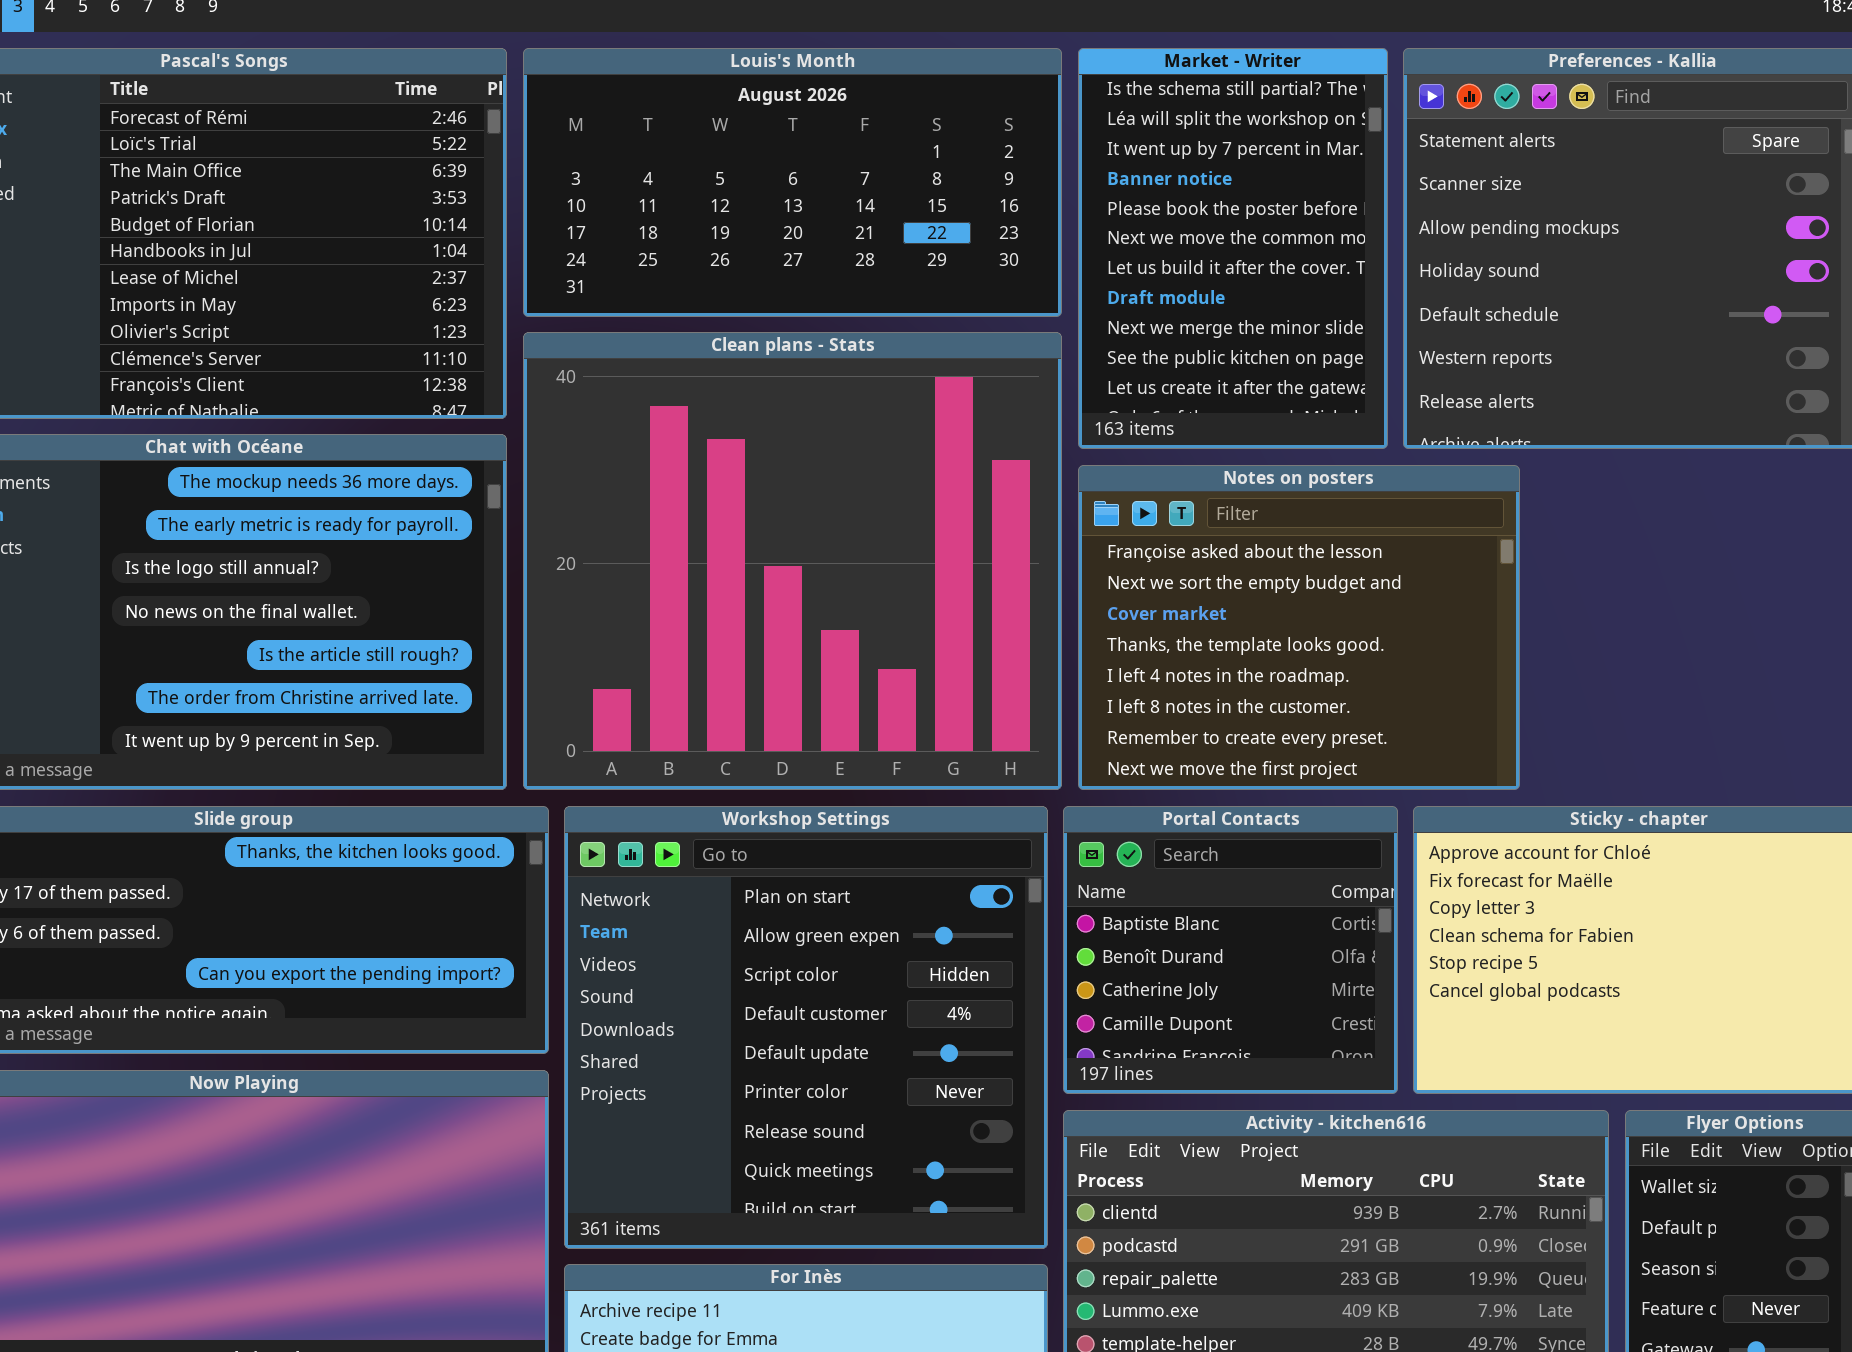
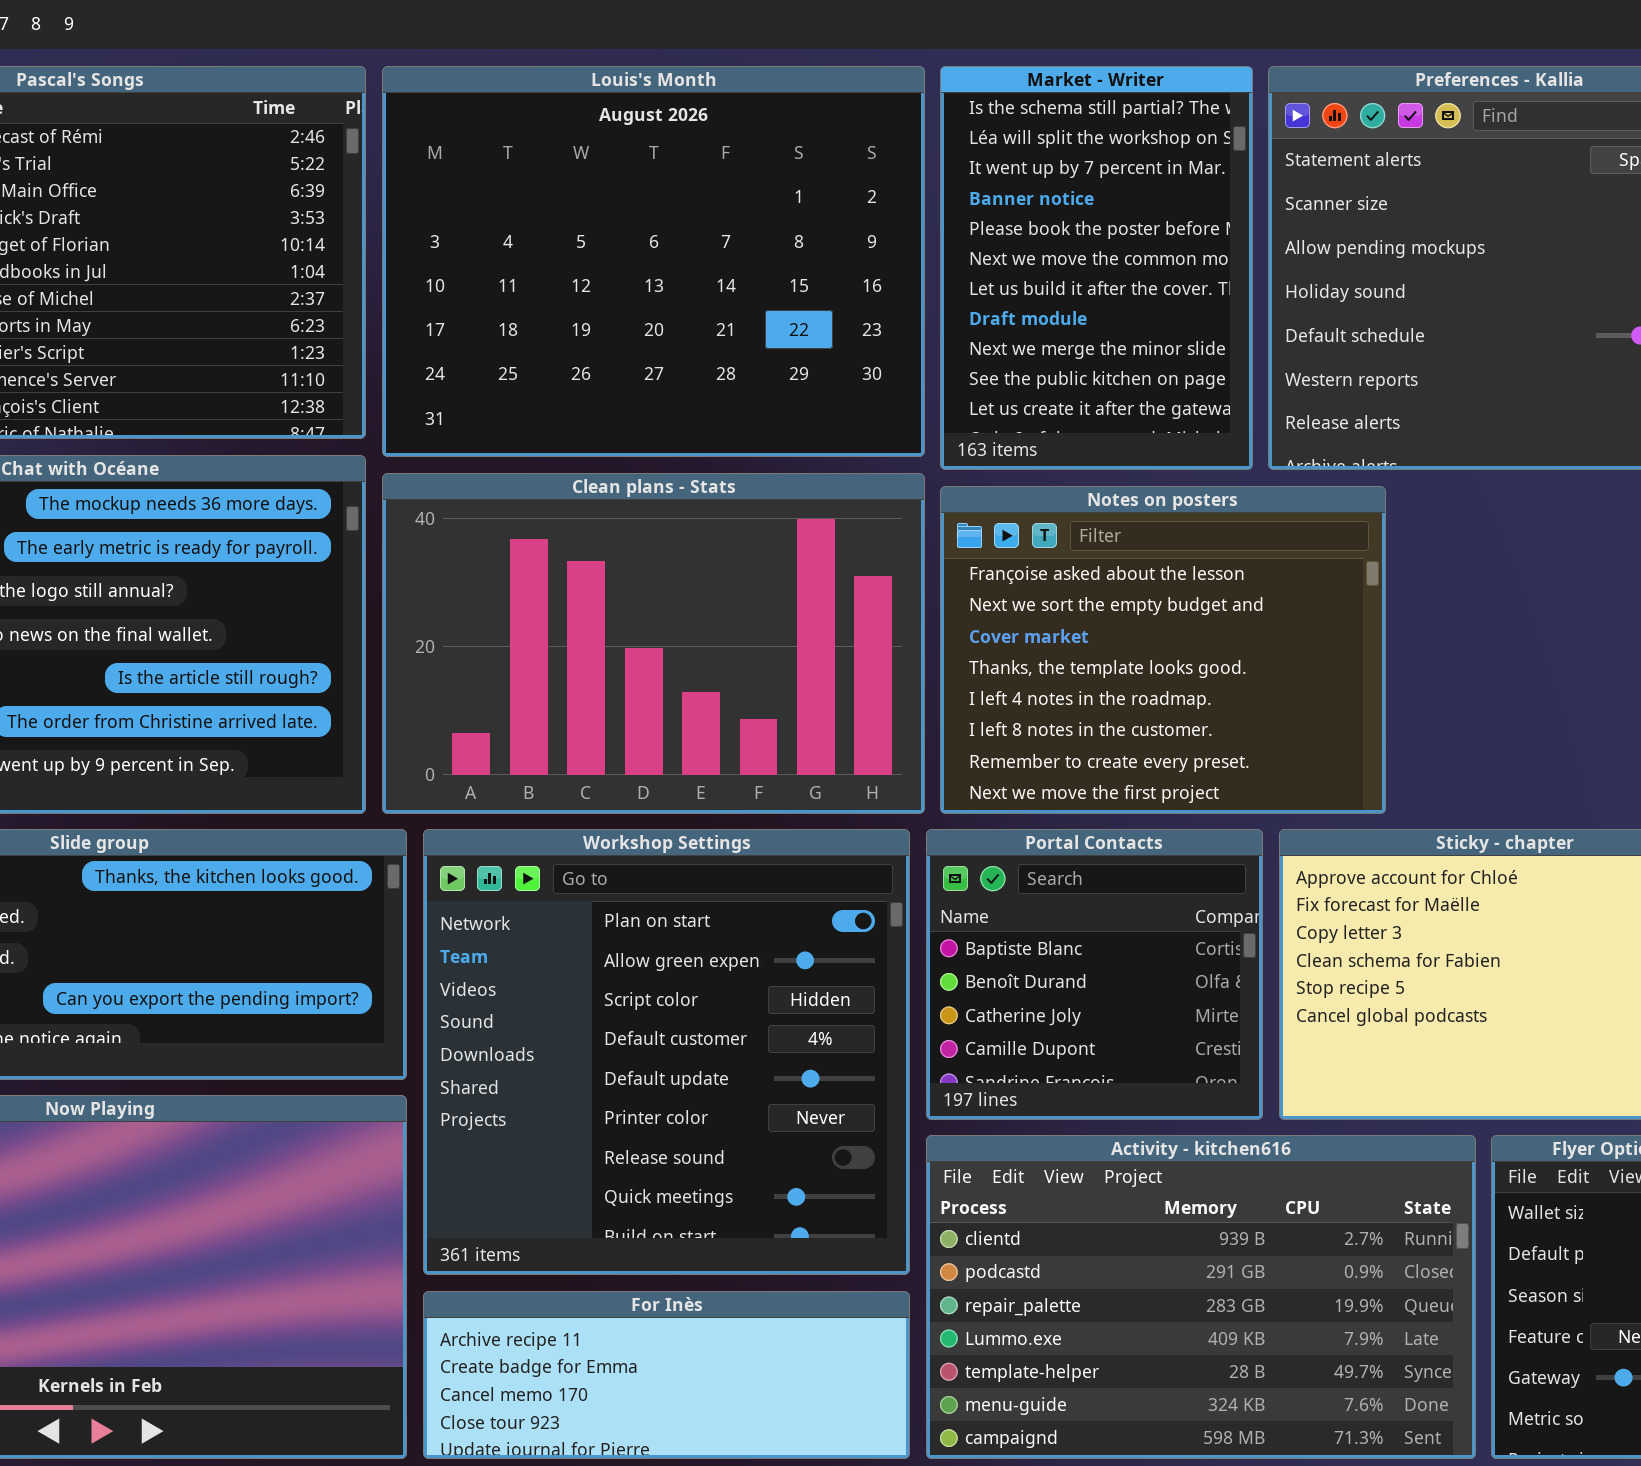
Louis's Month: [523,48,1062,317] -> [382,66,925,457], resized
Clean plans - Stats: [523,332,1062,790] -> [382,473,925,814], resized

